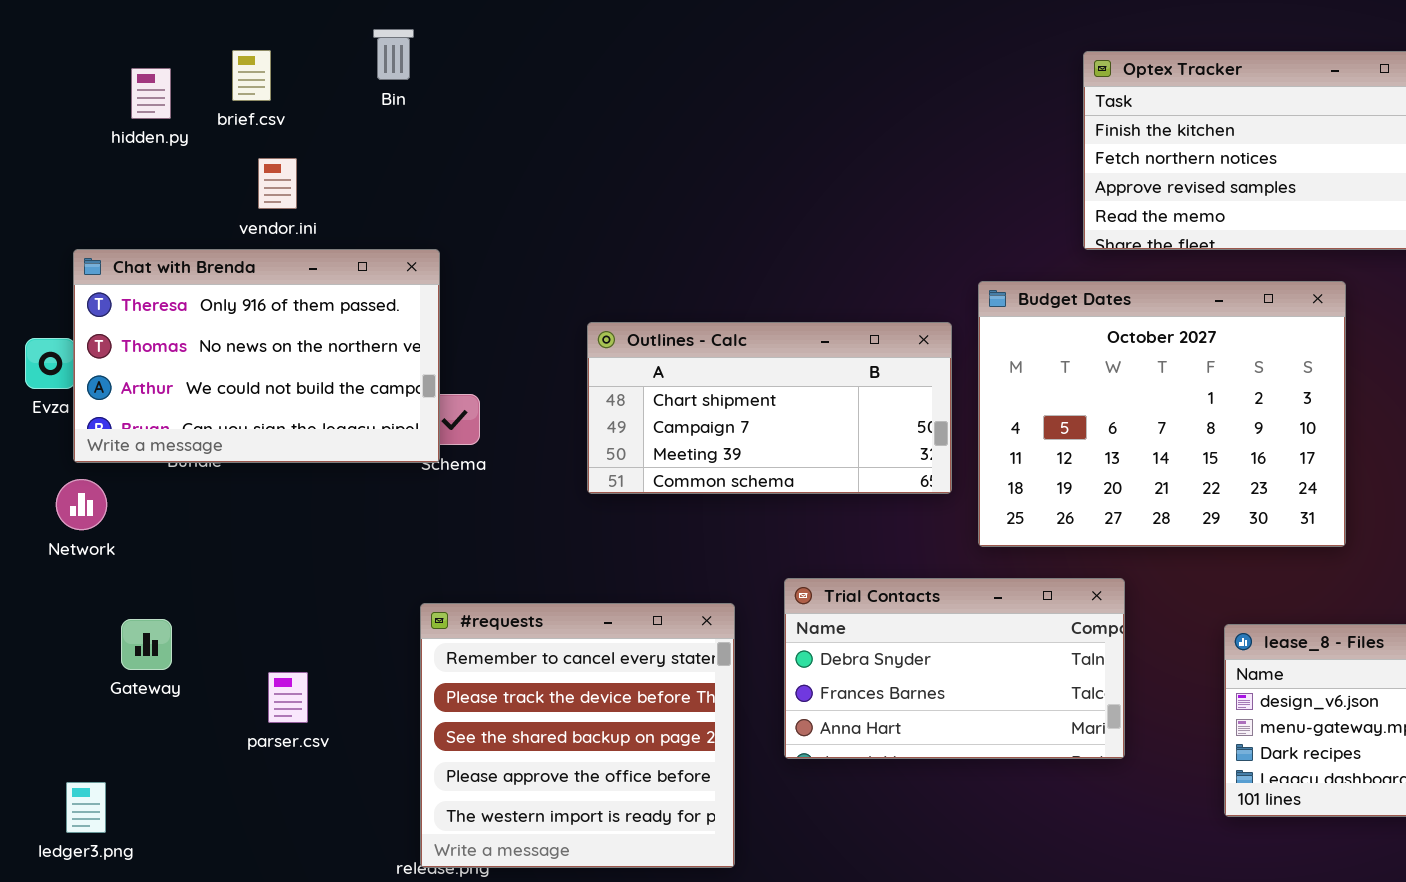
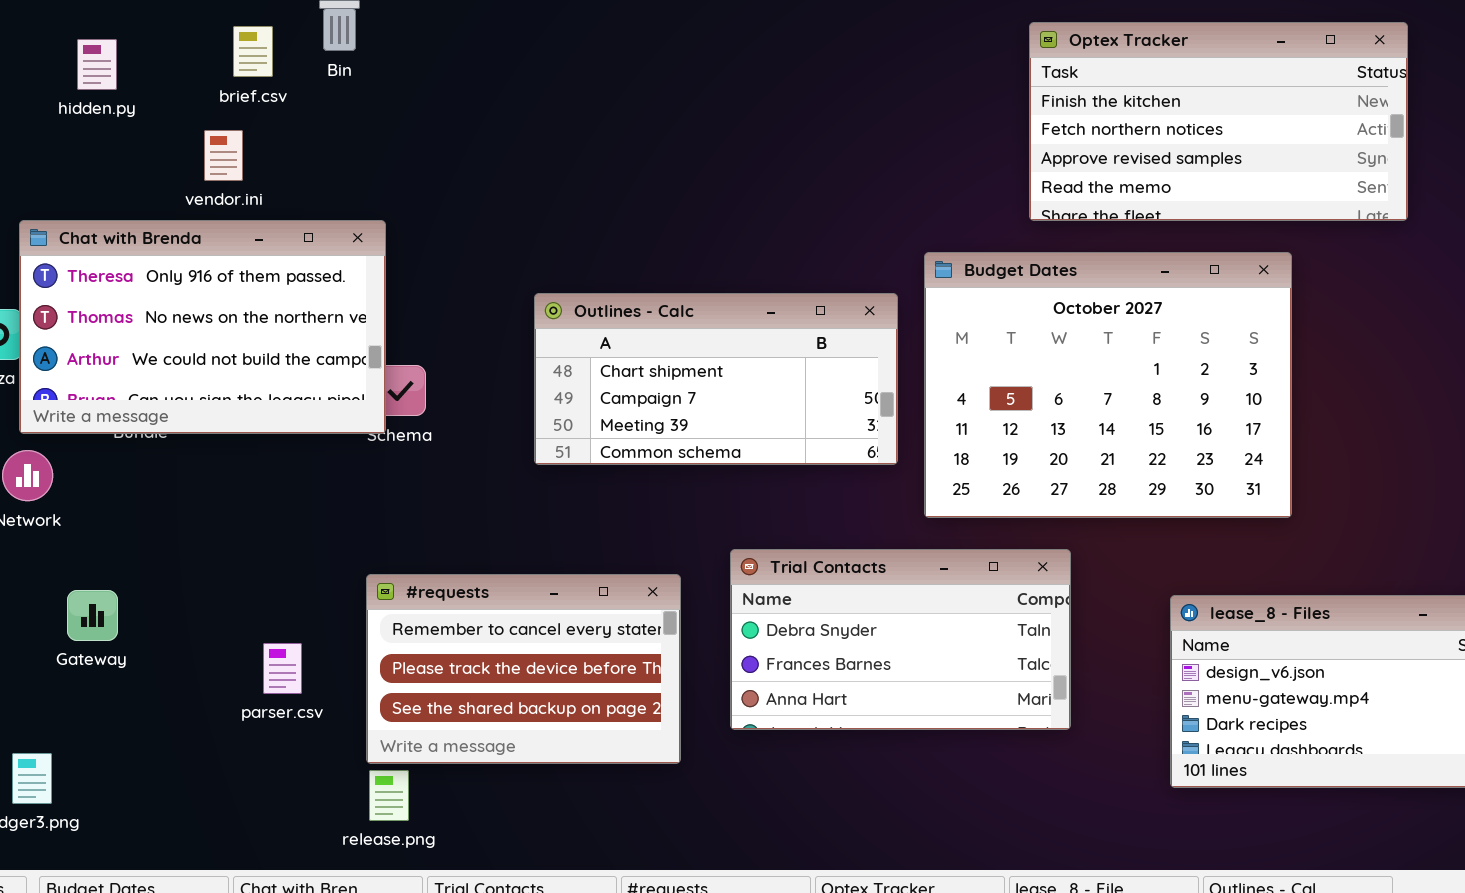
brief.csv: [232,50,271,101] -> [233,26,273,77], moved
#requests: [420,603,735,868] -> [366,574,681,764], resized
parser.csv: [268,672,308,723] -> [263,643,302,694], moved

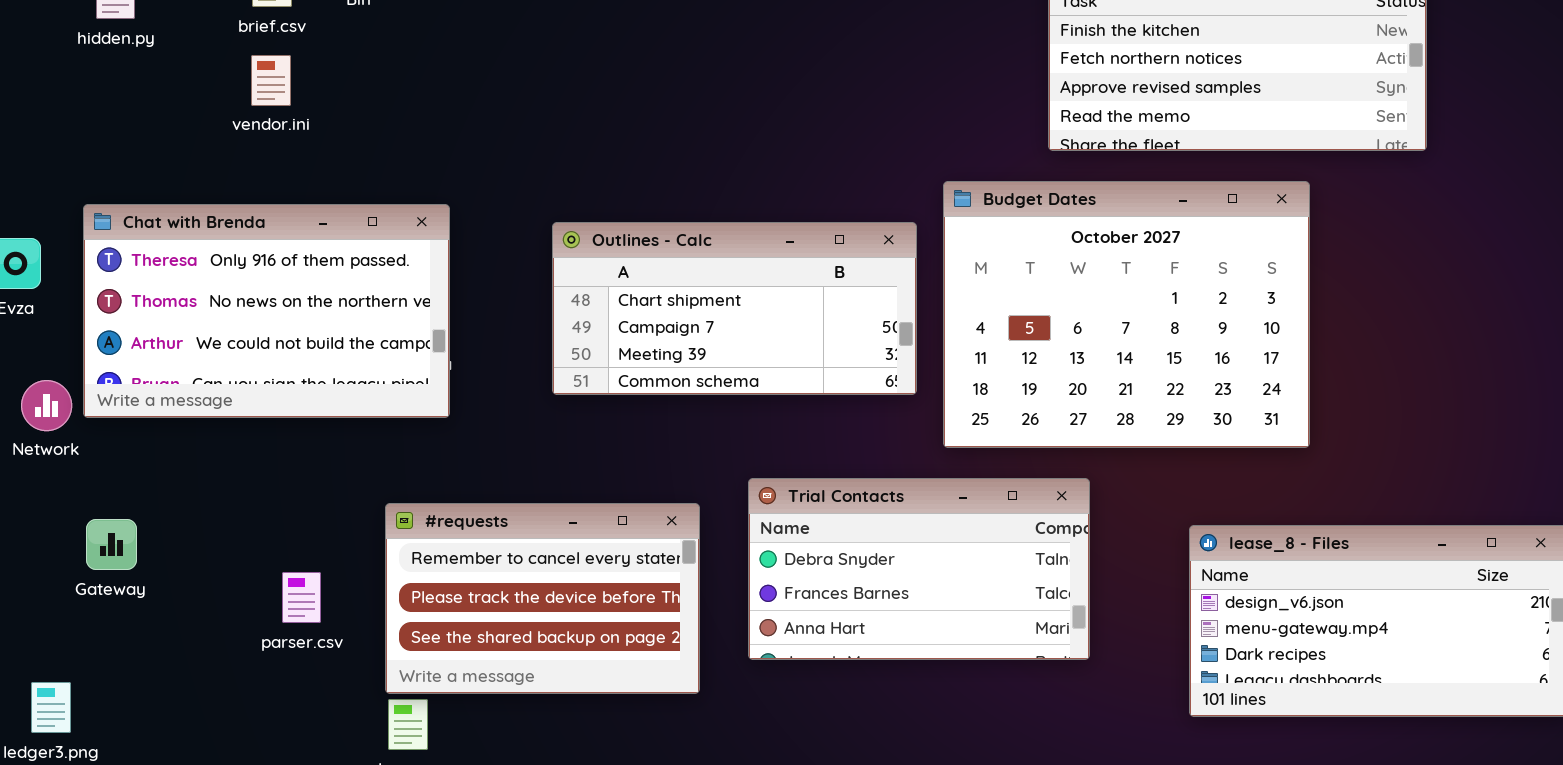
vendor.ini: [204,130,243,181] -> [251,55,291,106], moved
Chat with Brenda: [19,220,386,434] -> [83,204,450,418], moved

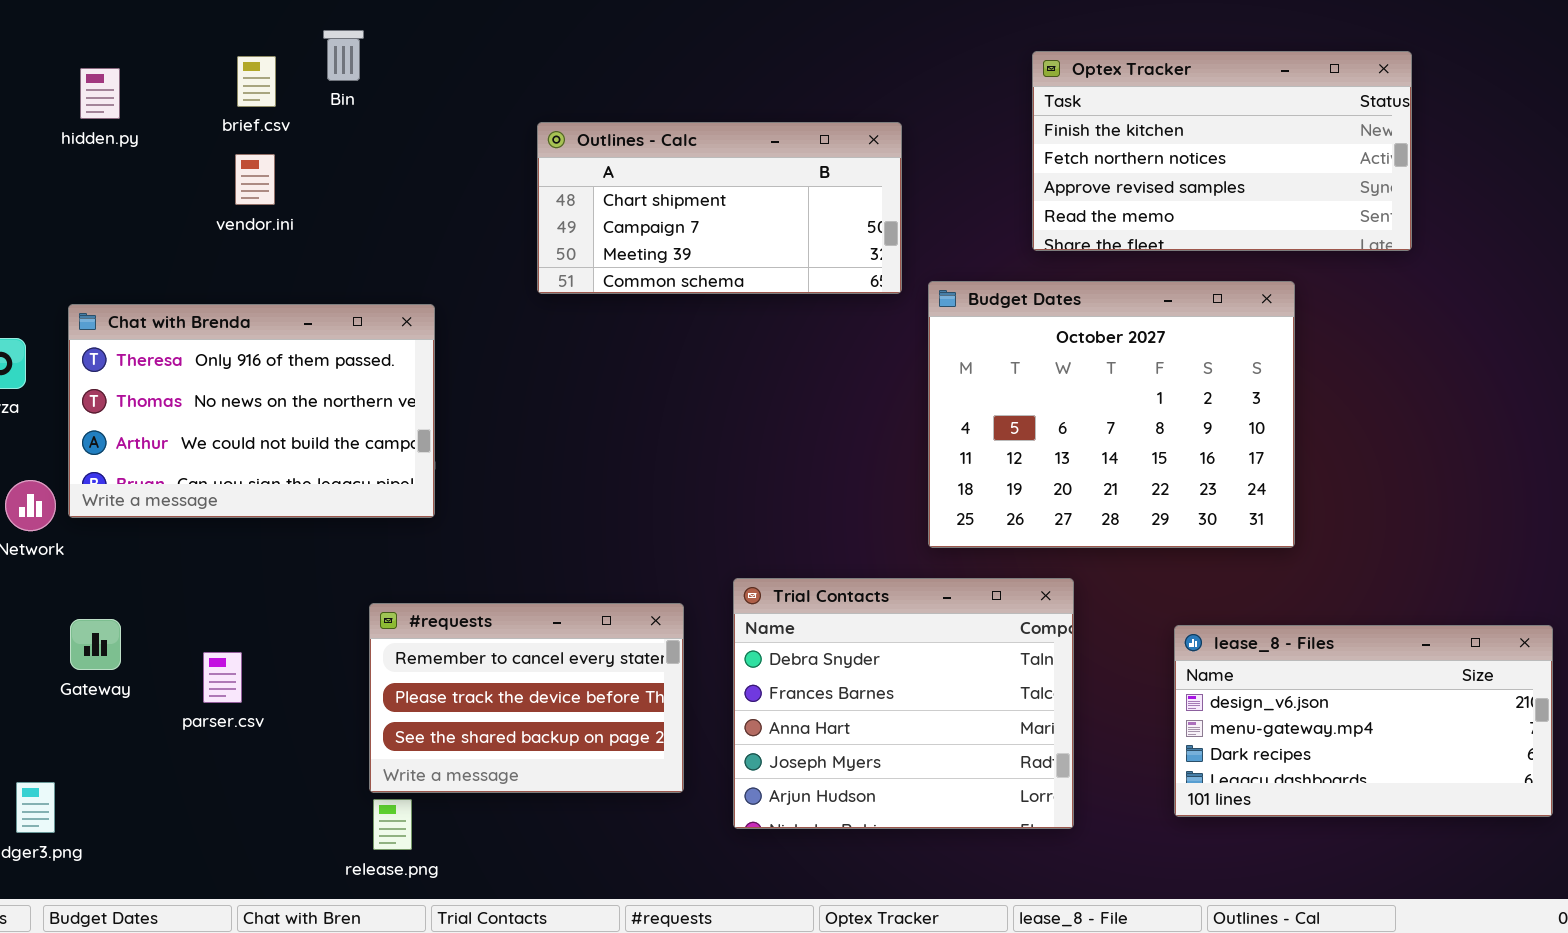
Outlines - Calc: [552,222,917,395] -> [537,122,902,294], moved
Trial Contacts: [748,478,1090,660] -> [733,578,1074,829], resized
parser.csv: [282,572,321,623] -> [203,652,242,703], moved

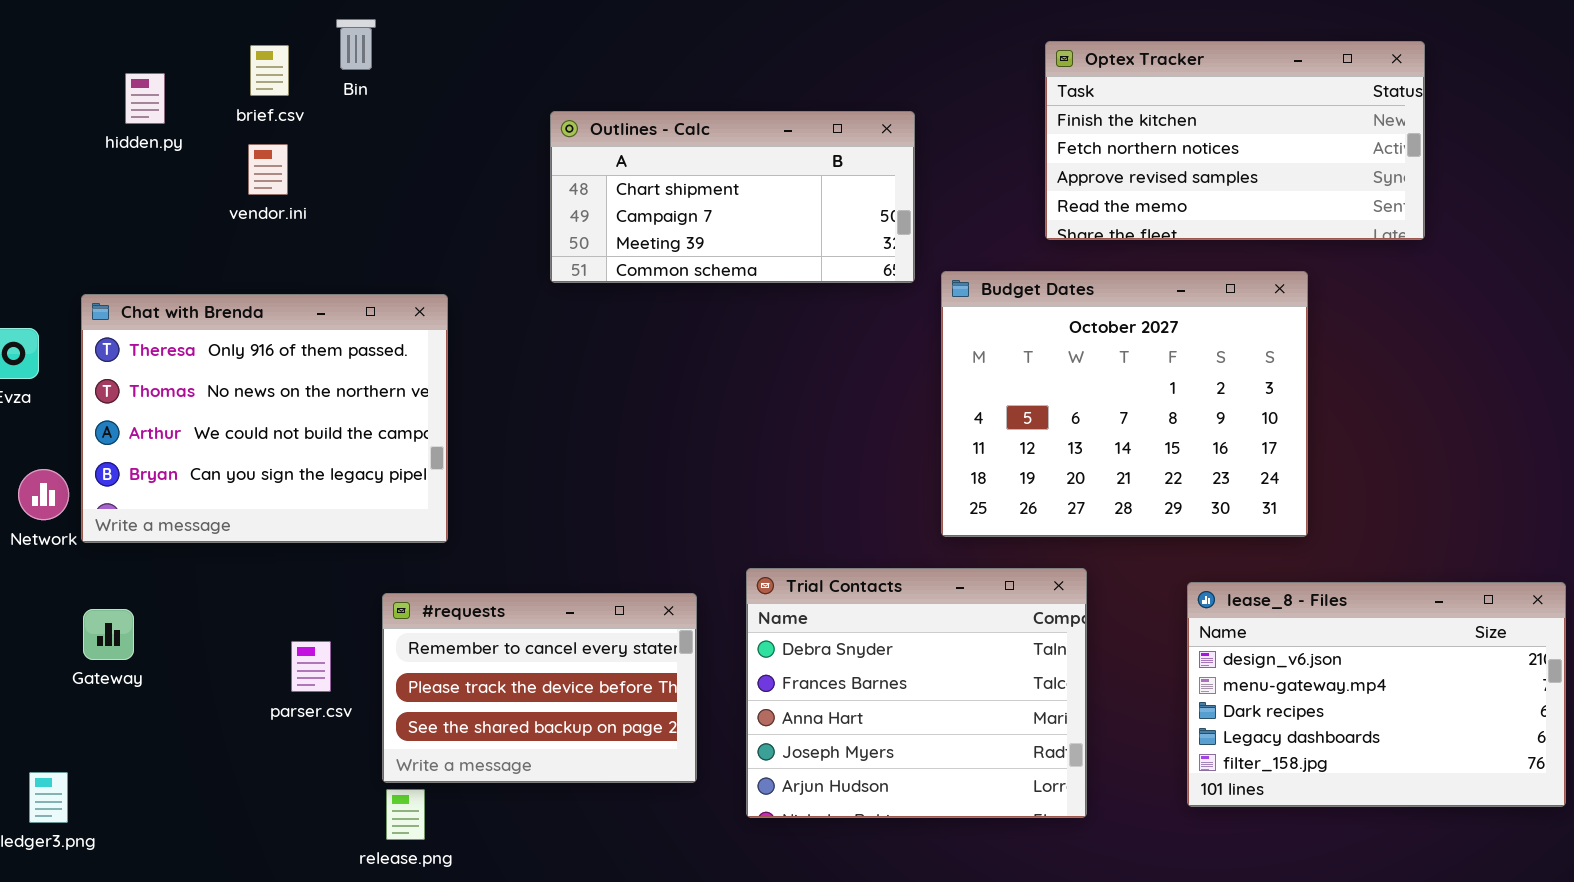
hidden.py: [80,68,120,119] -> [125,73,165,124], moved
Chat with Brenda: [68,304,435,518] -> [81,294,448,543], resized
lease_8 - Files: [1174,625,1553,817] -> [1187,582,1566,807], resized
parser.csv: [203,652,242,703] -> [291,641,331,692], moved

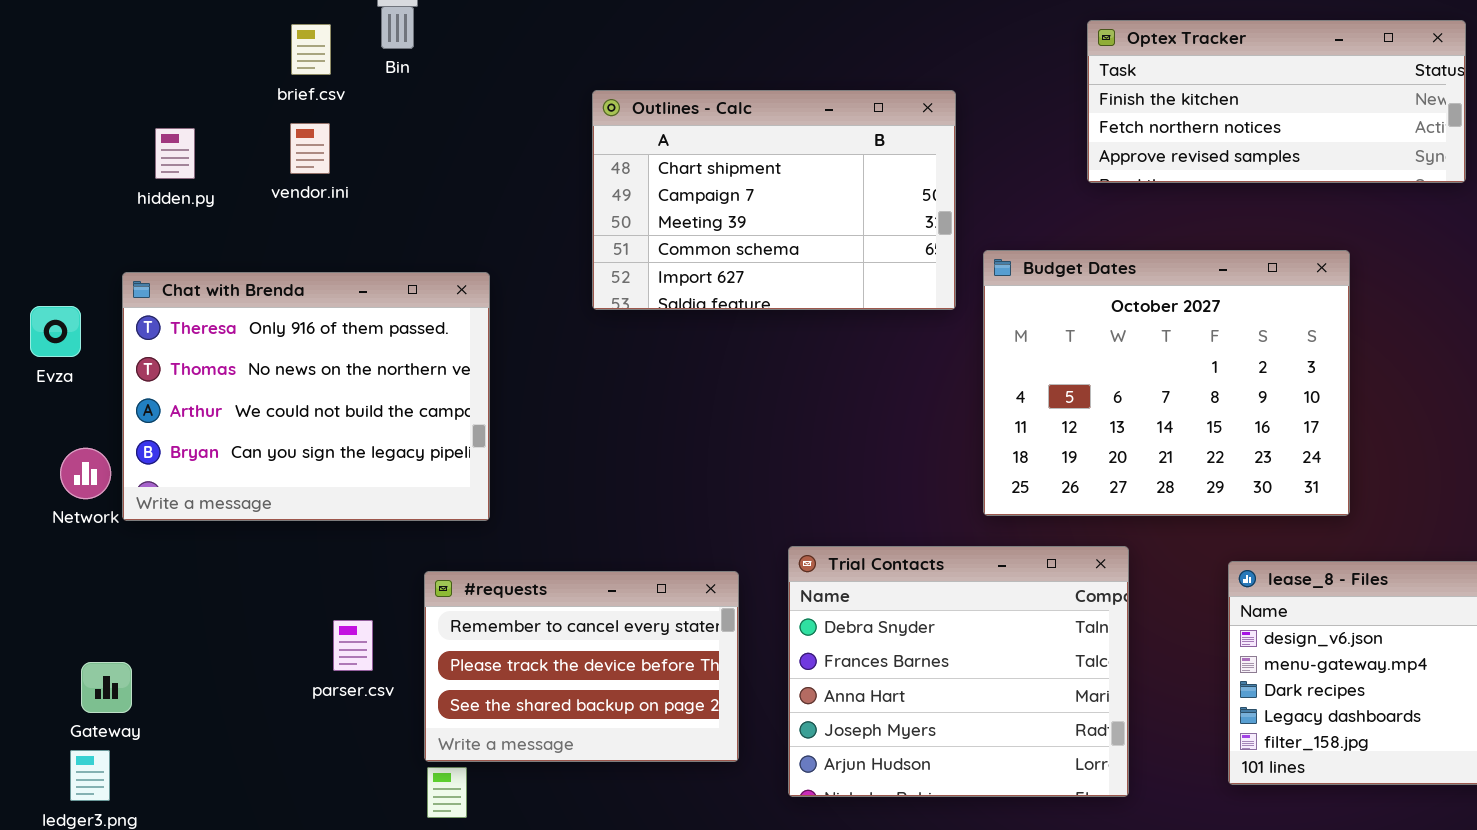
Optex Tracker: [1045,41,1425,240] -> [1087,20,1466,183], resized
hidden.py: [125,73,165,124] -> [155,128,195,179], moved
Outlines - Calc: [550,111,915,283] -> [592,90,956,310], resized
Gateway: [83,609,134,660] -> [81,662,132,713], moved

